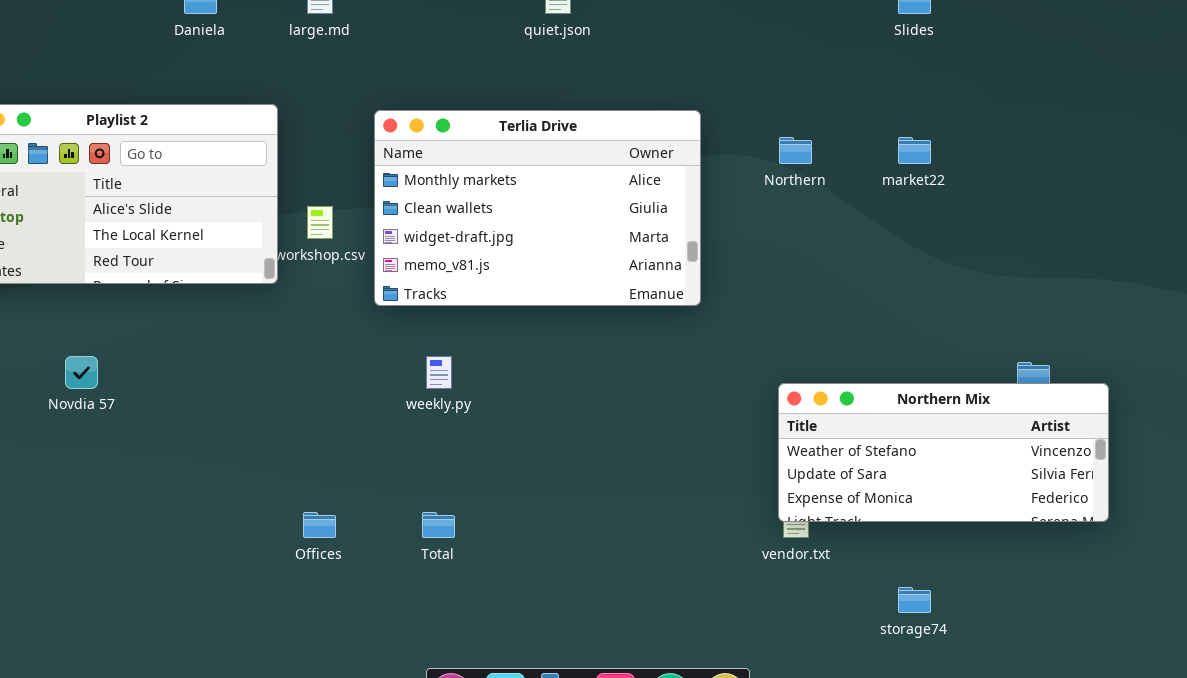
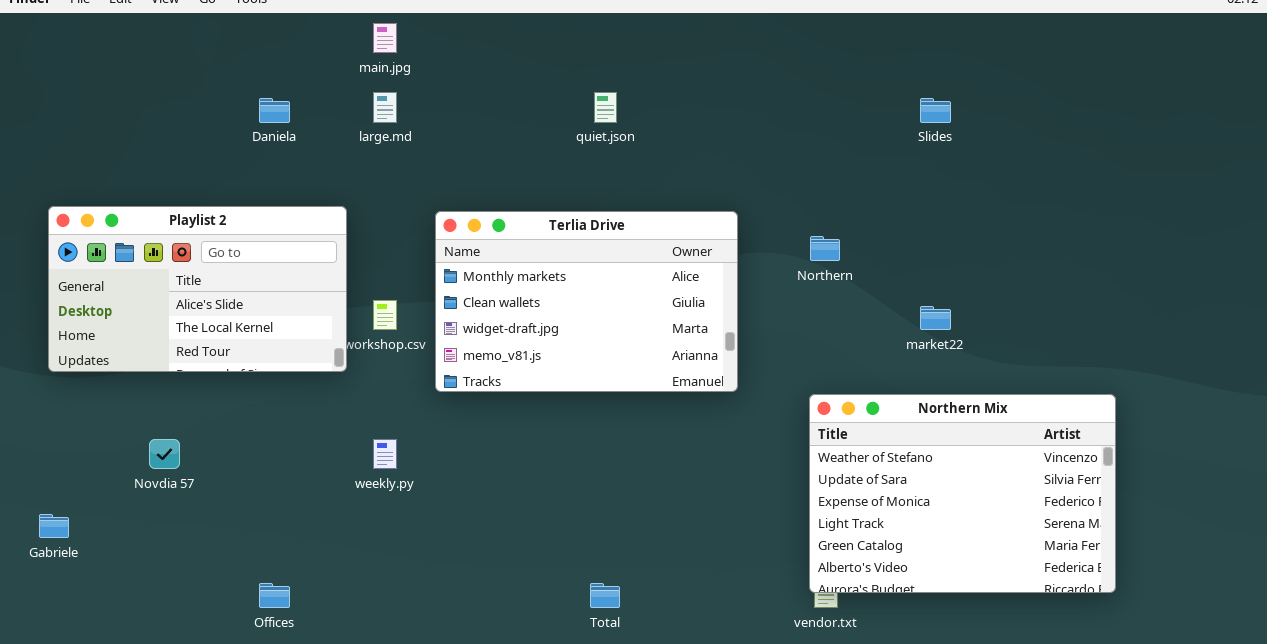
market22: [898,137,931,164] -> [920,306,951,330], moved
weekly.py: [426,356,452,389] -> [373,439,397,469], moved
Northern Mix: [778,383,1109,522] -> [809,394,1116,593], resized
Offices: [303,512,336,538] -> [259,583,290,608], moved
Total: [422,512,455,538] -> [590,583,620,608], moved

